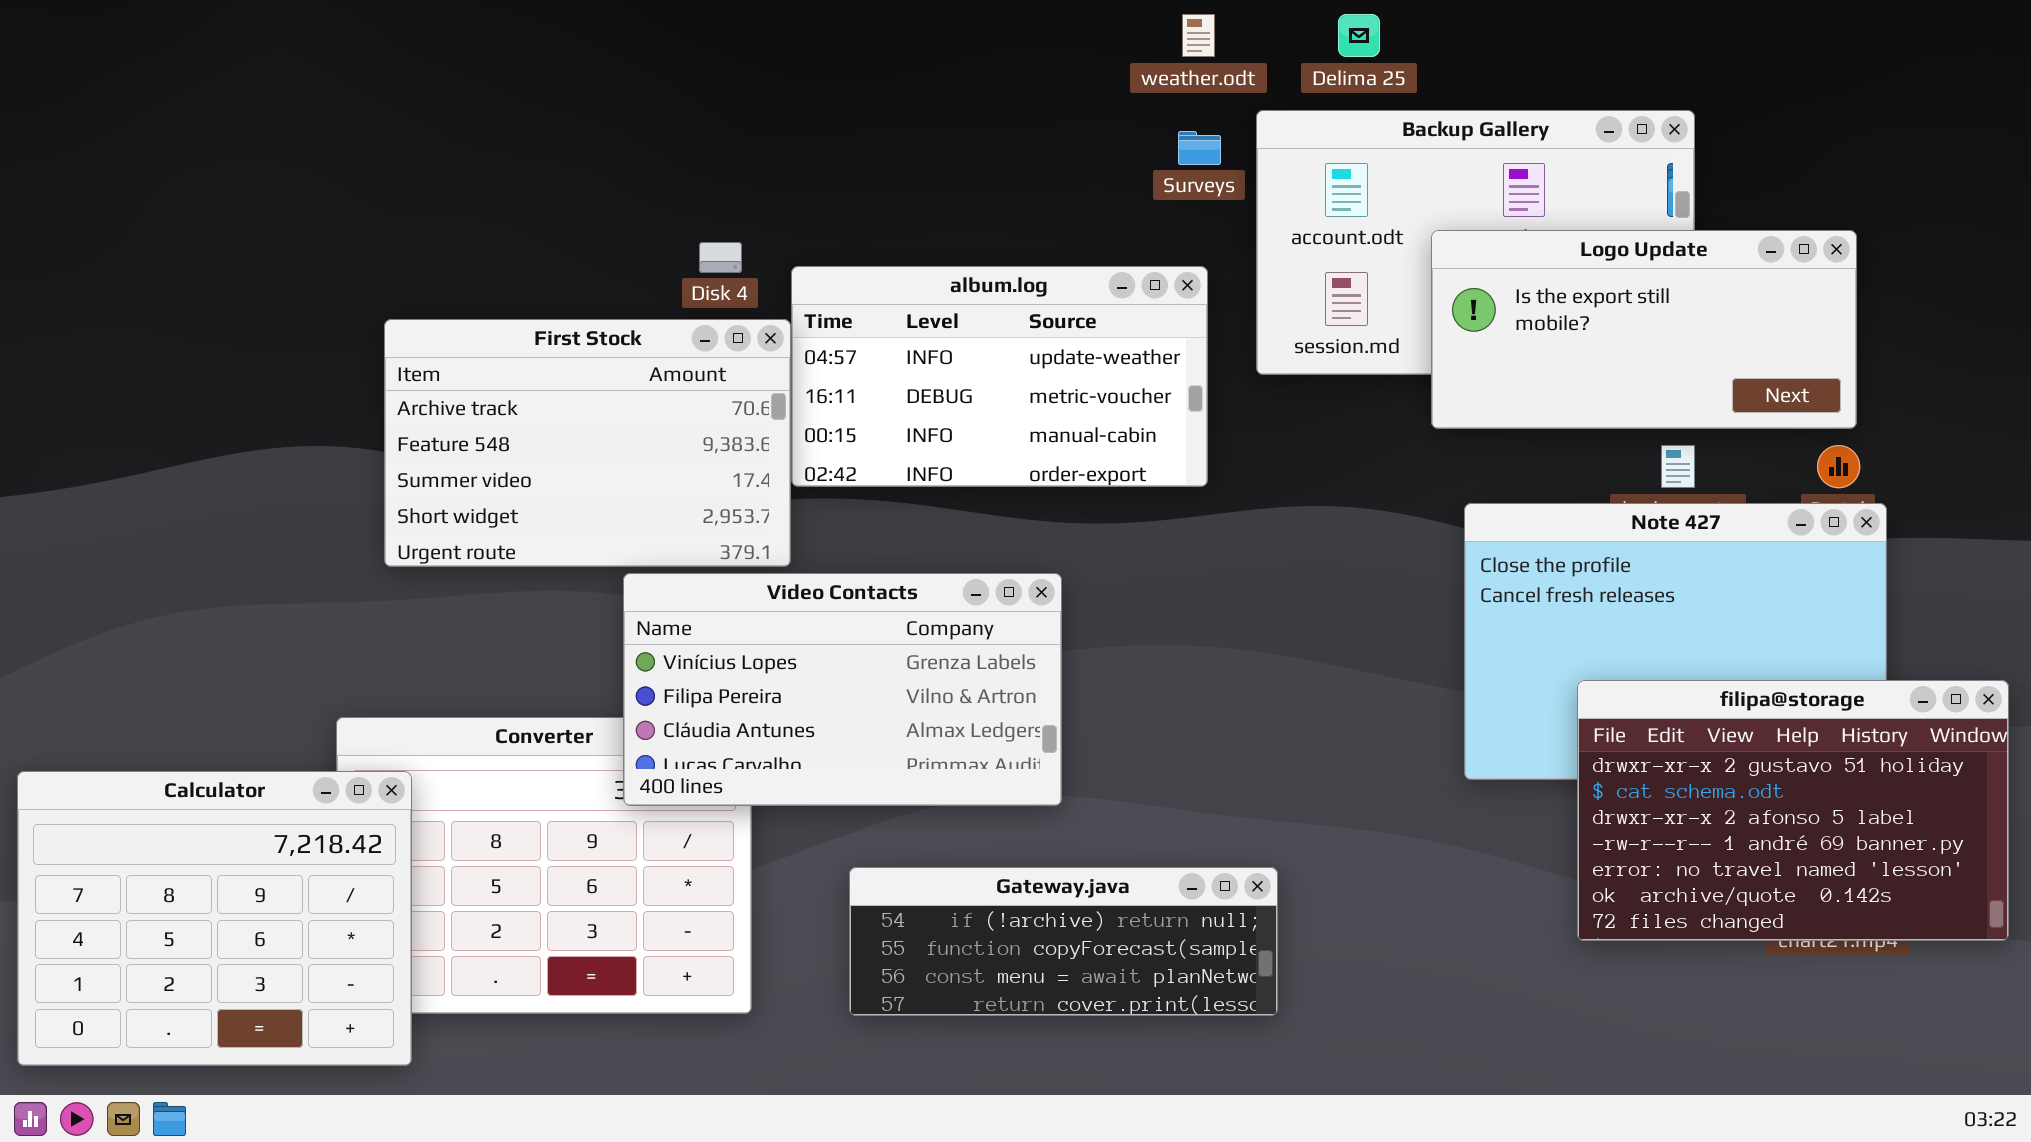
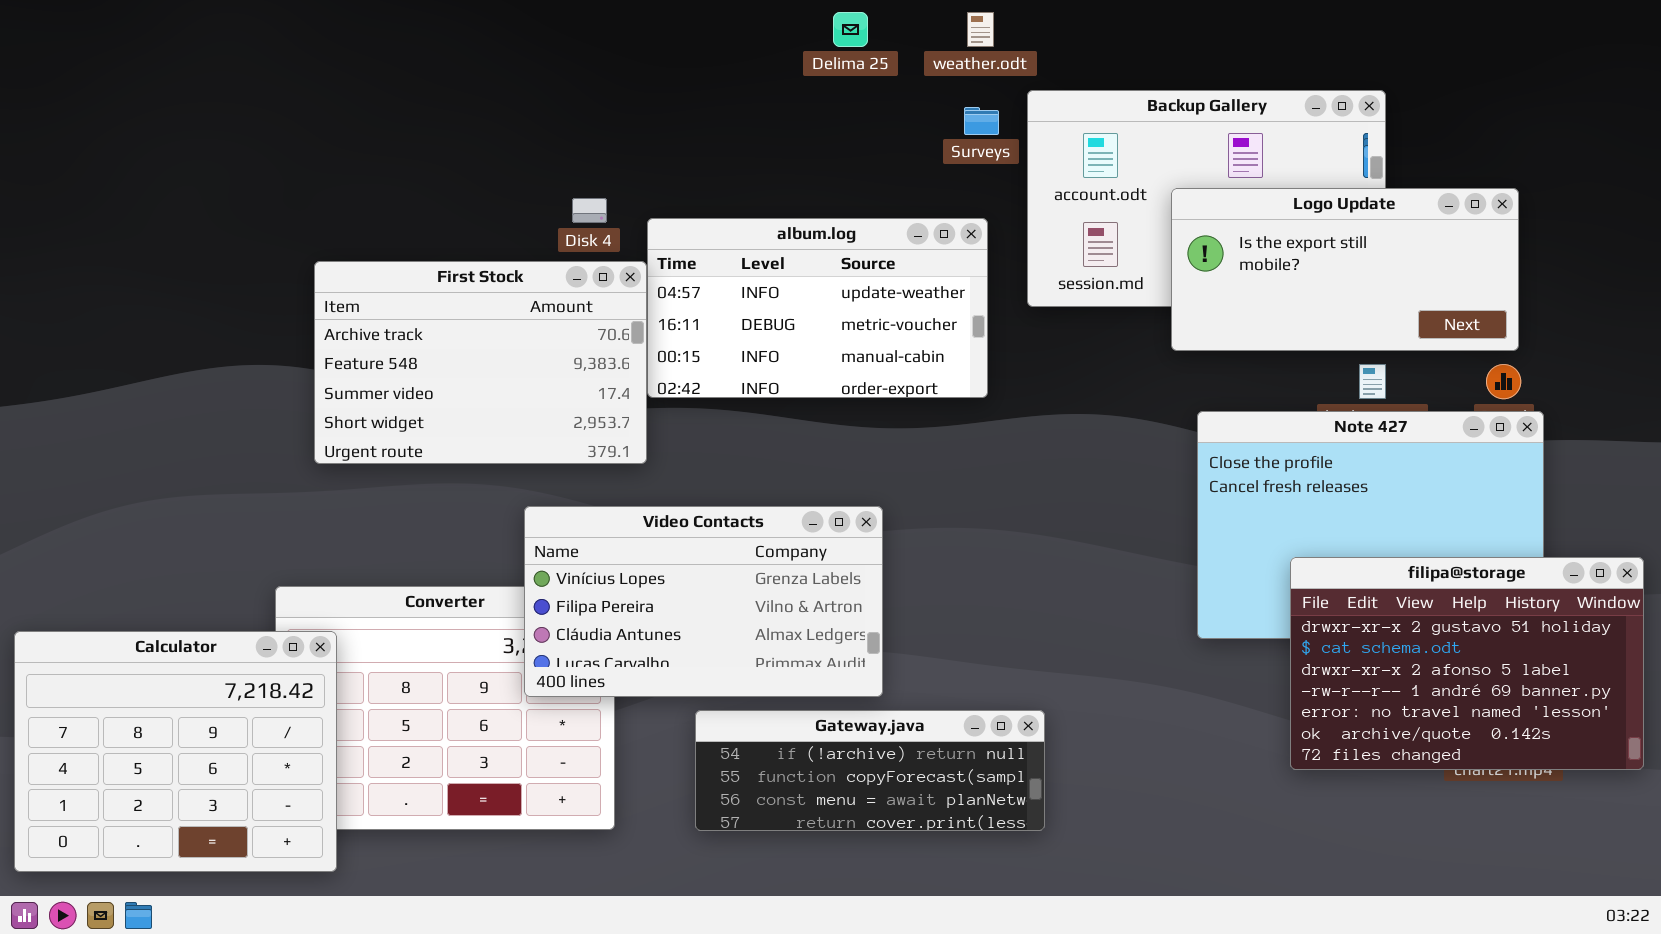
Delima 25: [1338,14,1380,57] -> [833,12,868,47], moved
Video Contacts: [623,573,1062,806] -> [524,506,883,697], moved

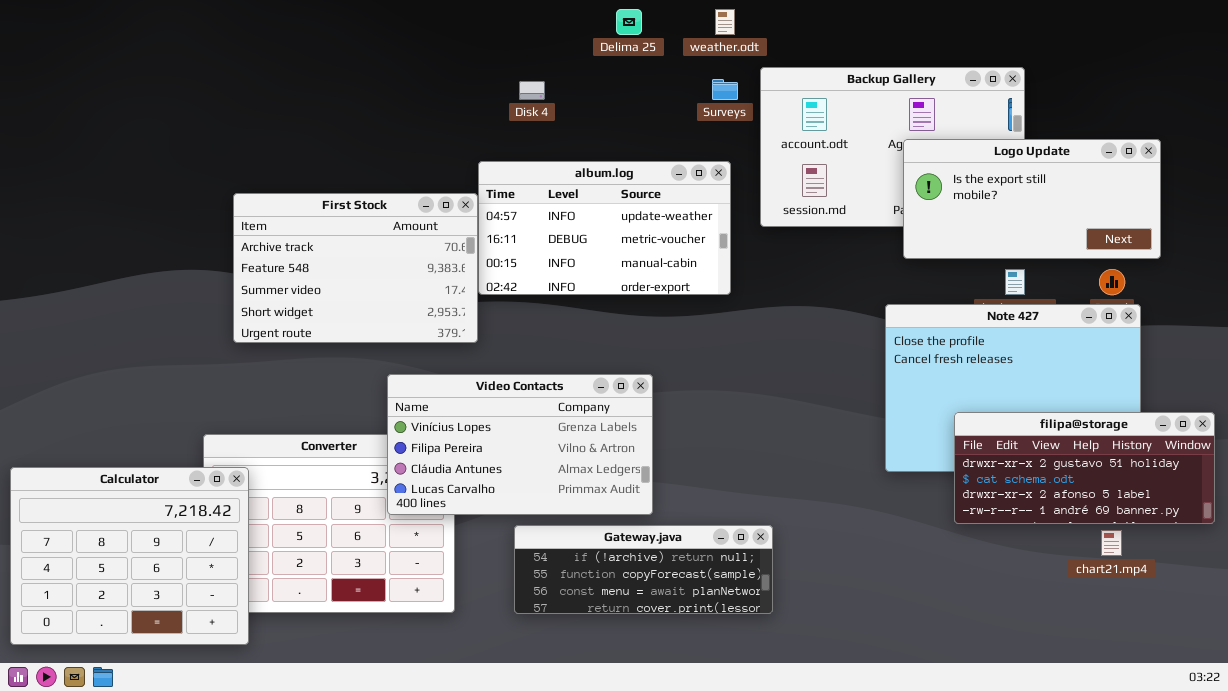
Logo Update: [1171,188,1519,351] -> [903,139,1161,259], moved
Disk 4: [572,198,607,223] -> [519,81,545,100], moved
filipa@storage: [1290,557,1644,770] -> [954,412,1215,524], resized

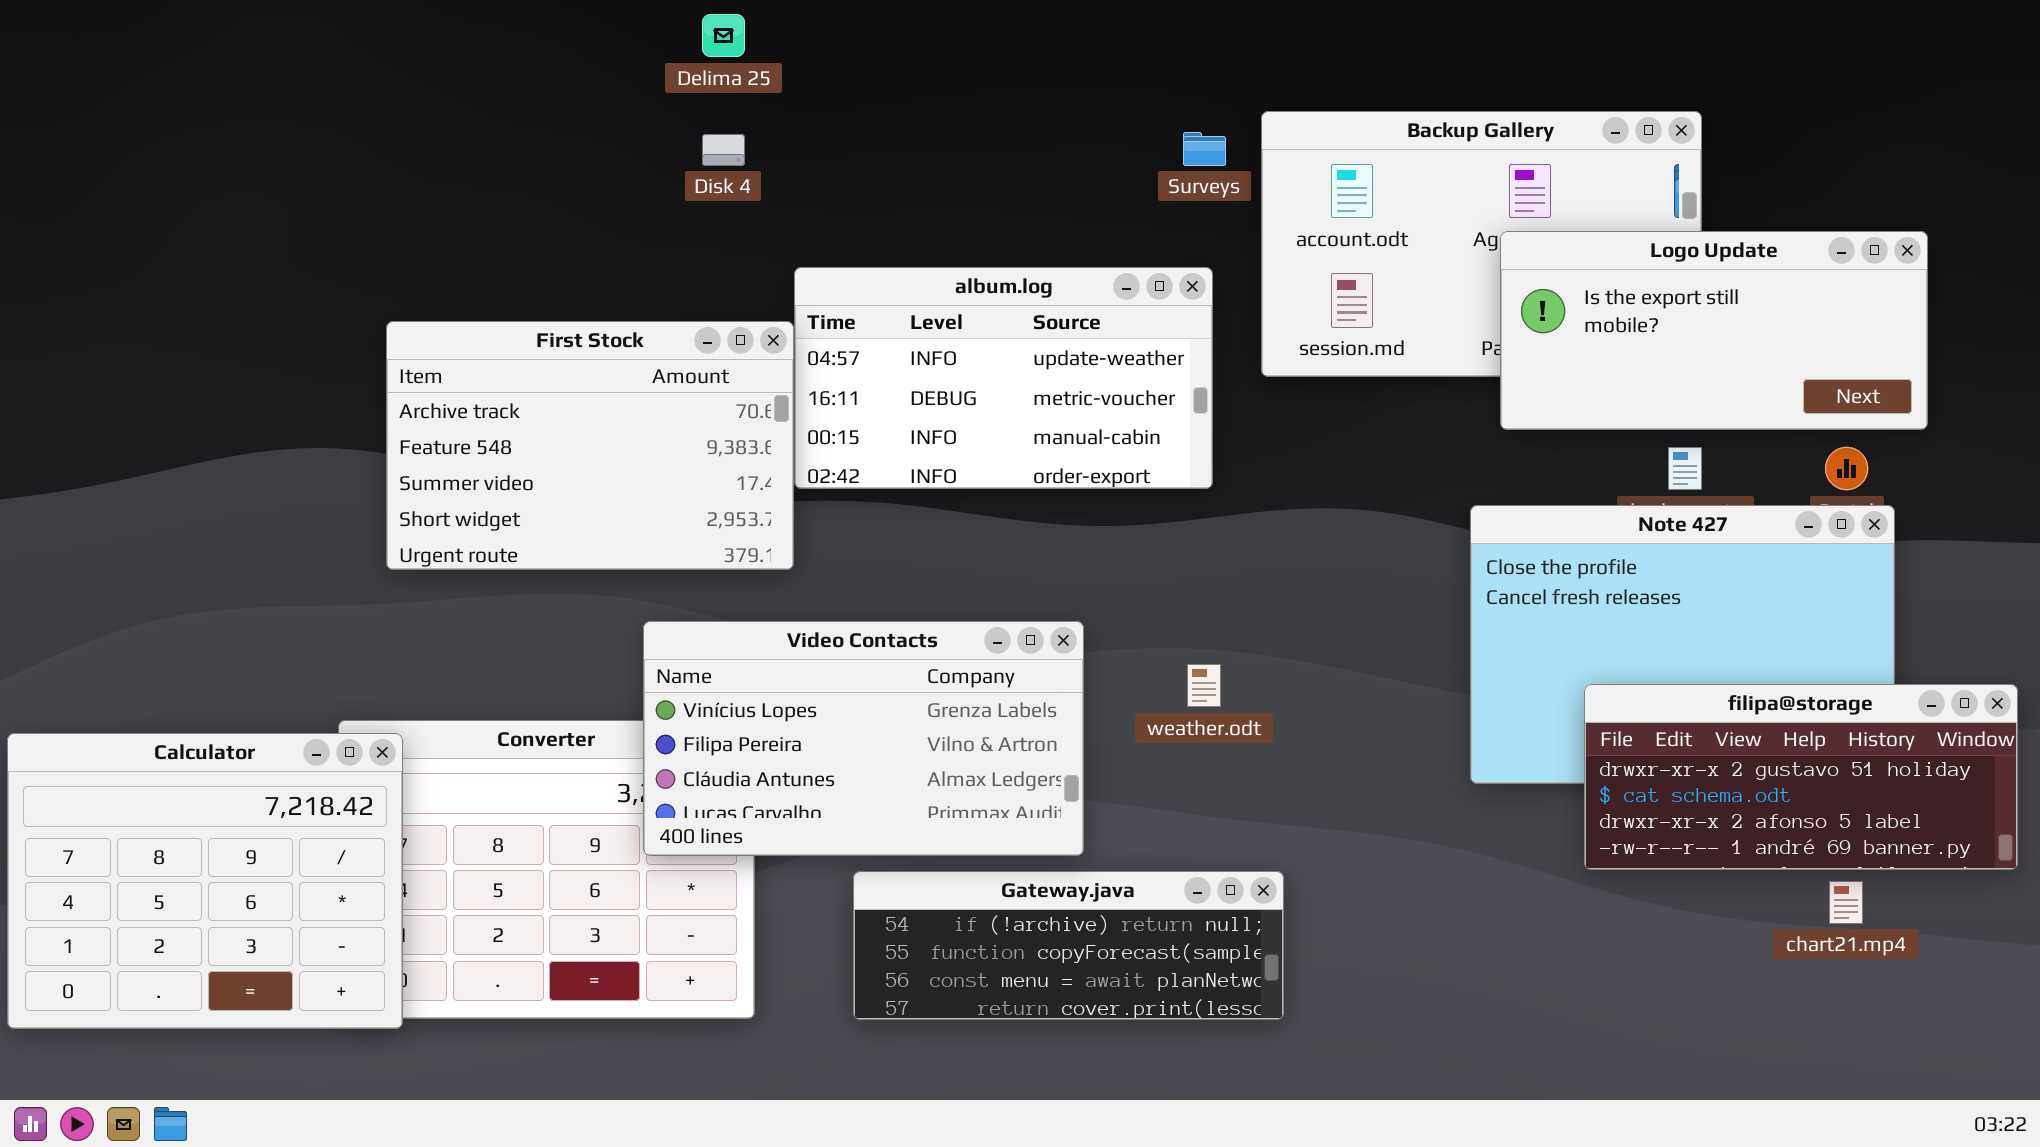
Delima 25: [616,9,642,35] -> [702,14,745,57], moved
weather.odt: [715,9,735,35] -> [1187,664,1221,707], moved
Disk 4: [519,81,545,100] -> [702,134,745,166], moved
Calculator: [10,467,249,645] -> [7,733,403,1029], moved

